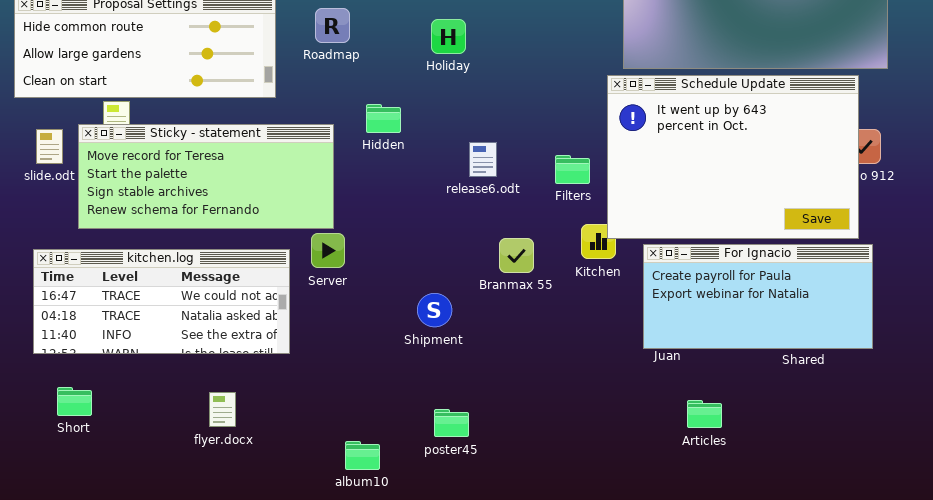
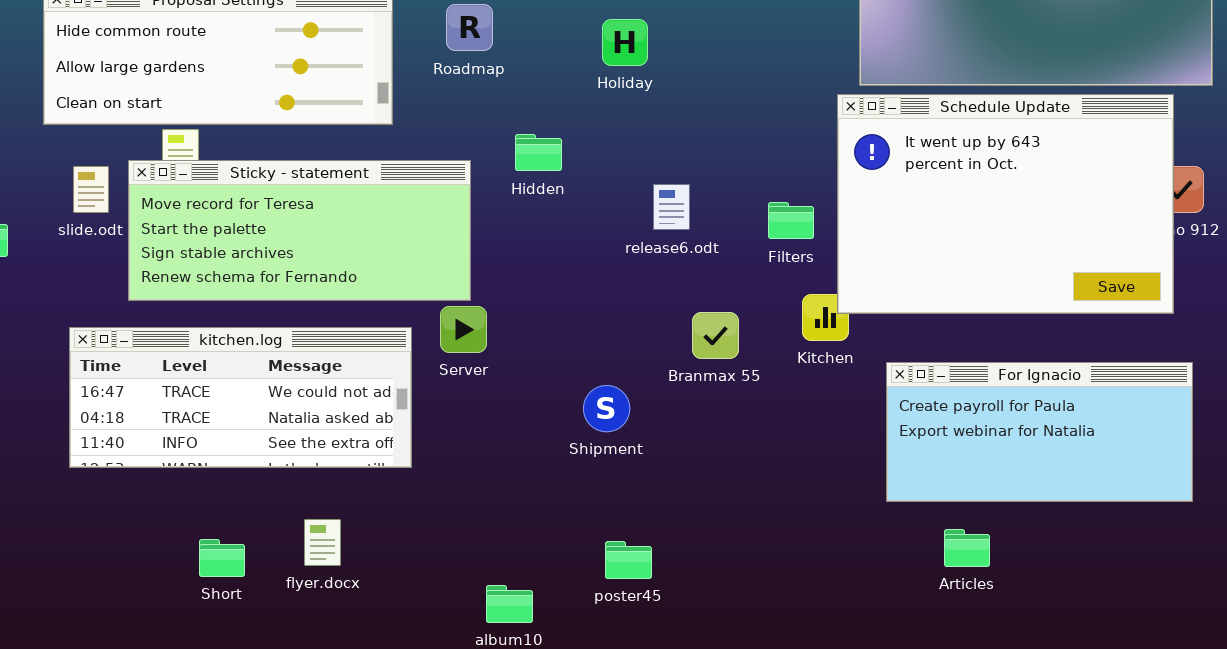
For Ignacio: [643,244,873,349] -> [886,362,1193,502], moved
Short: [57,387,92,416] -> [199,539,245,577], moved

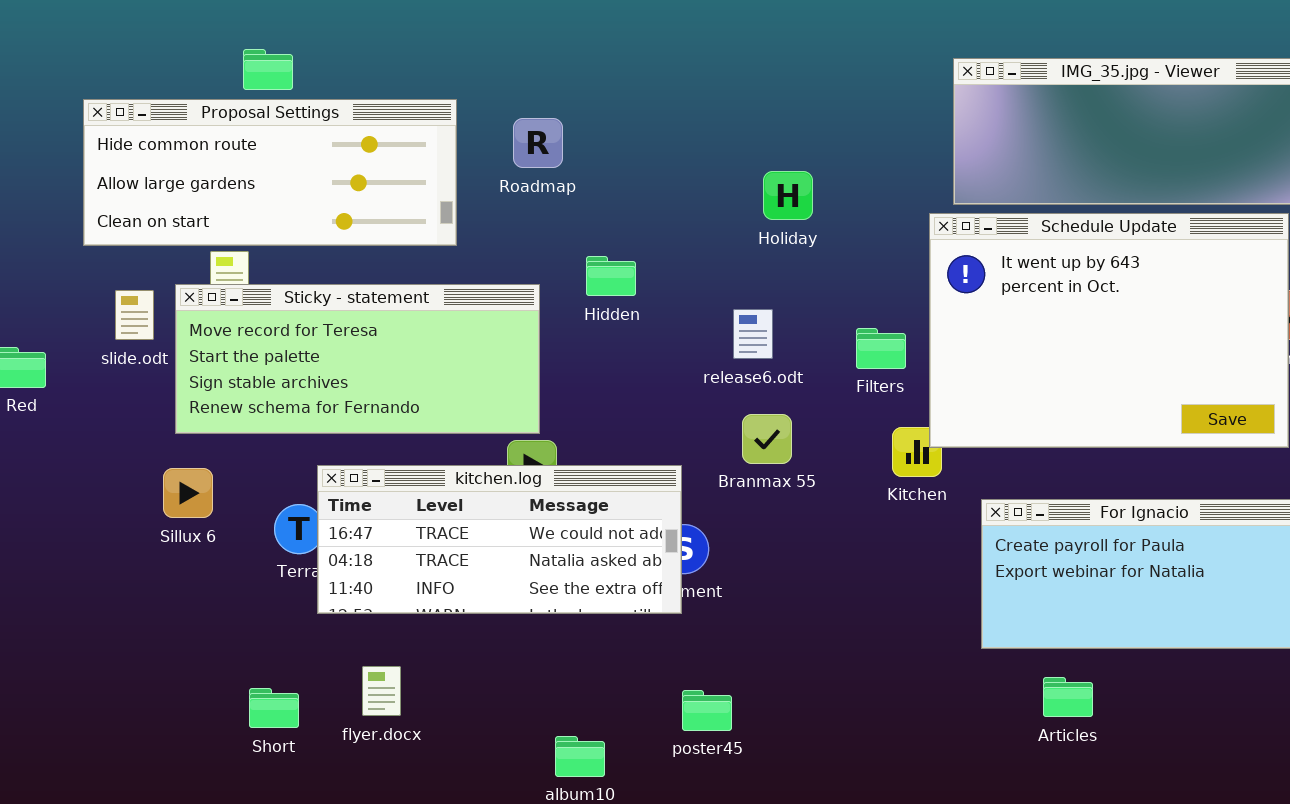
Holiday: [602,19,648,66] -> [763,171,813,220], moved
Branmax 55: [692,312,739,359] -> [742,414,792,464], moved
kitchen.log: [69,327,412,468] -> [317,465,682,614], moved

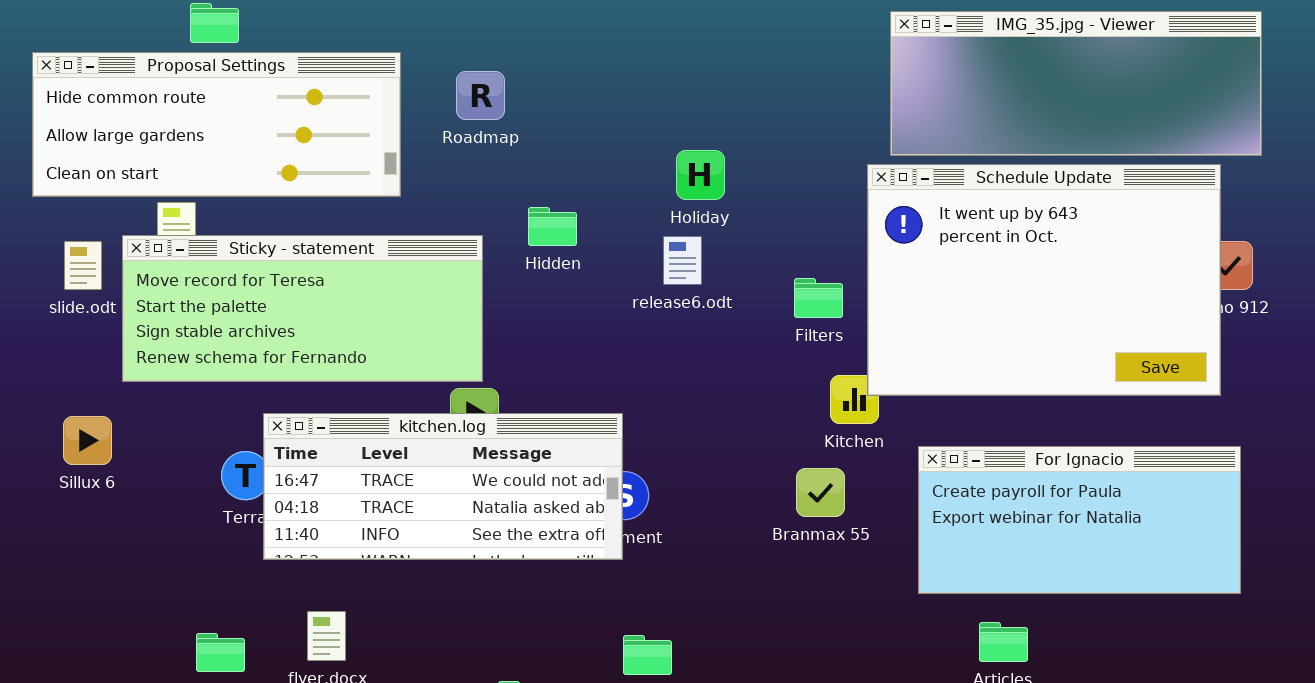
Holiday: [763,171,813,220] -> [676,150,725,200], moved
release6.odt: [733,309,773,359] -> [663,236,702,285], moved
Branmax 55: [742,414,792,464] -> [796,468,845,517], moved
Sillux 6: [163,468,213,518] -> [63,416,112,465], moved

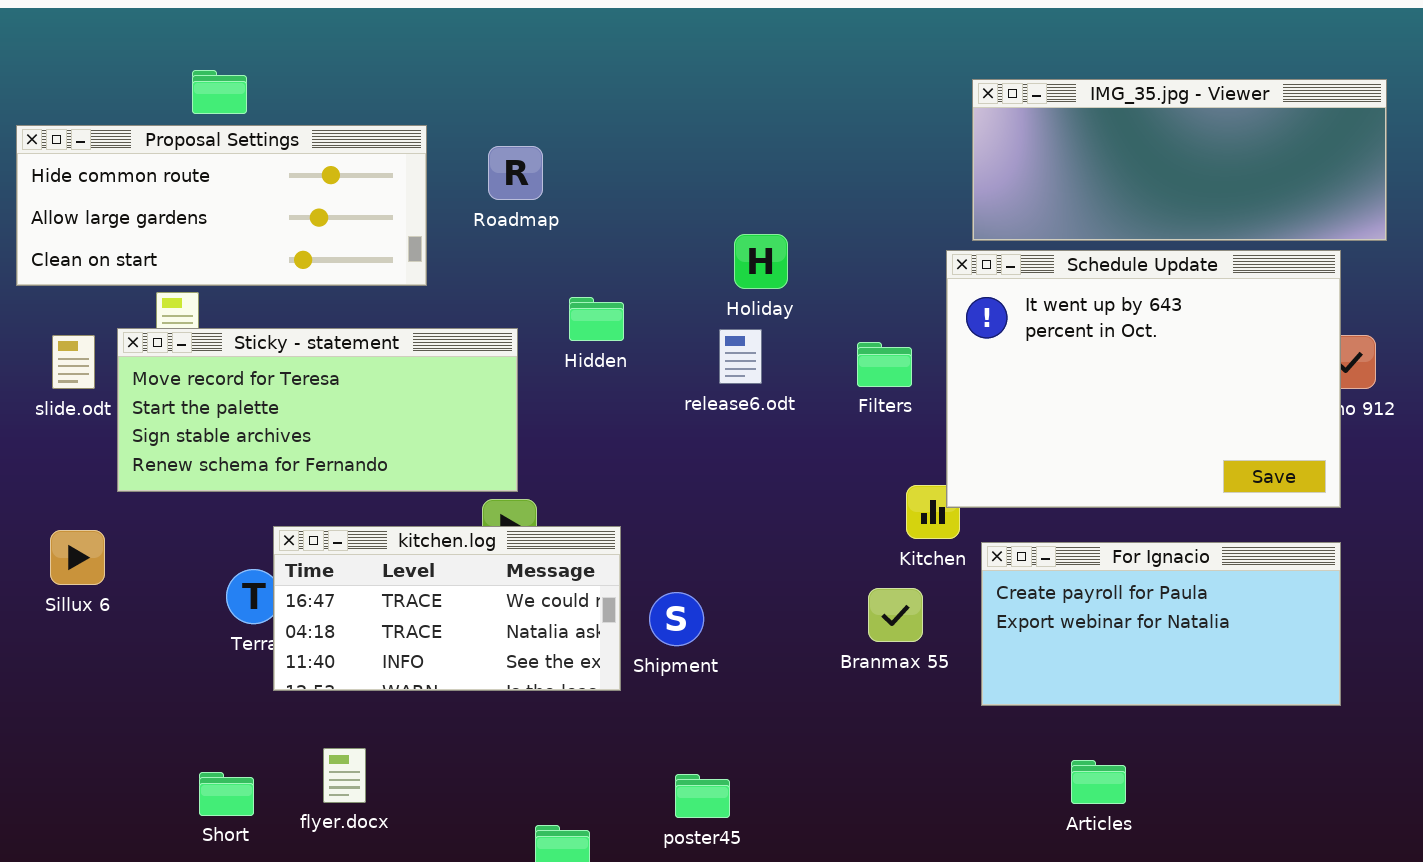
Filters: [794,278,843,318] -> [857,342,912,387], moved
kitchen.log: [263,413,623,560] -> [273,526,621,691], resized
For Ignacio: [918,446,1241,594] -> [981,542,1341,706], moved

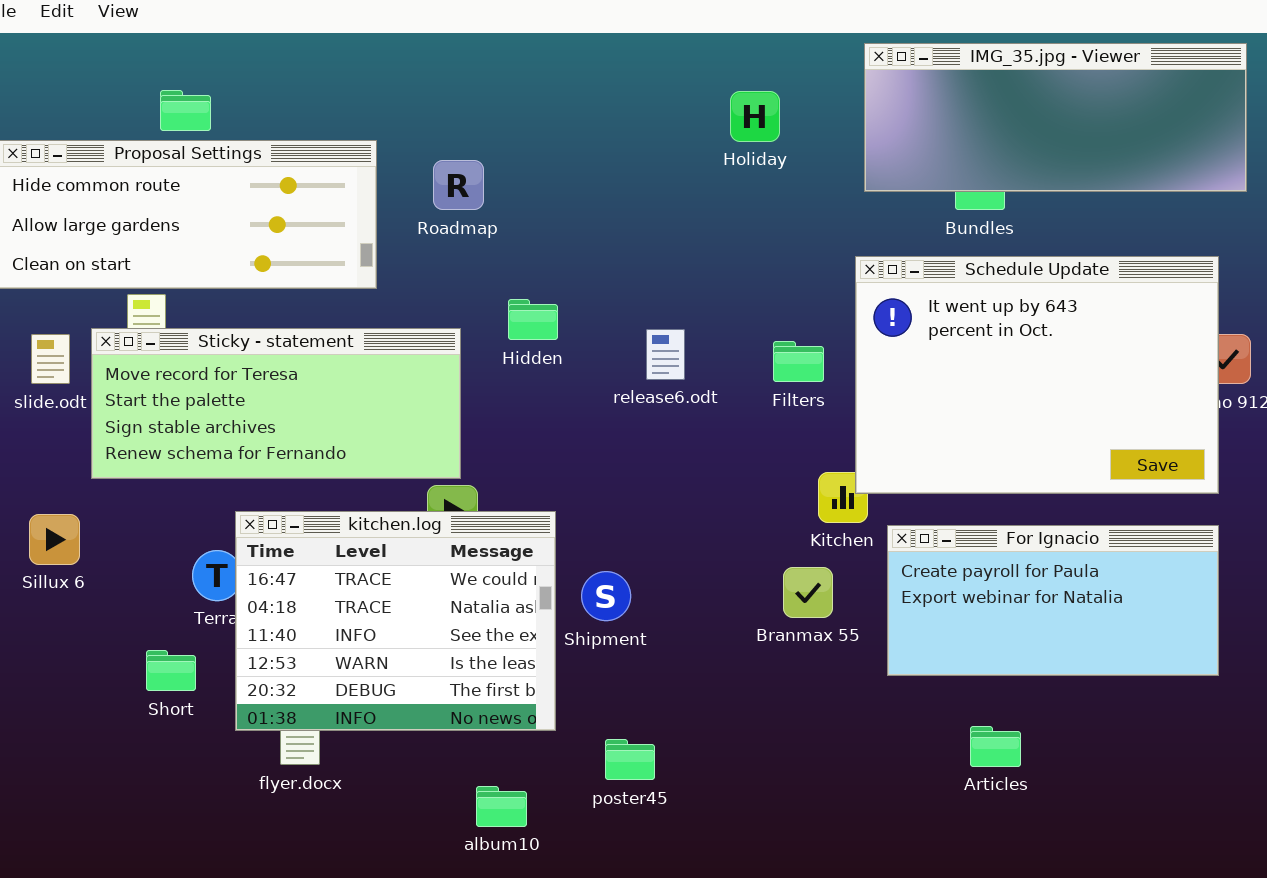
IMG_35.jpg - Viewer: [972,79,1387,241] -> [864,43,1247,192], moved
Holiday: [734,234,788,289] -> [730,91,780,142], moved
kitchen.log: [273,526,621,691] -> [235,511,556,731], resized
Short: [199,772,254,816] -> [146,650,196,691], moved

